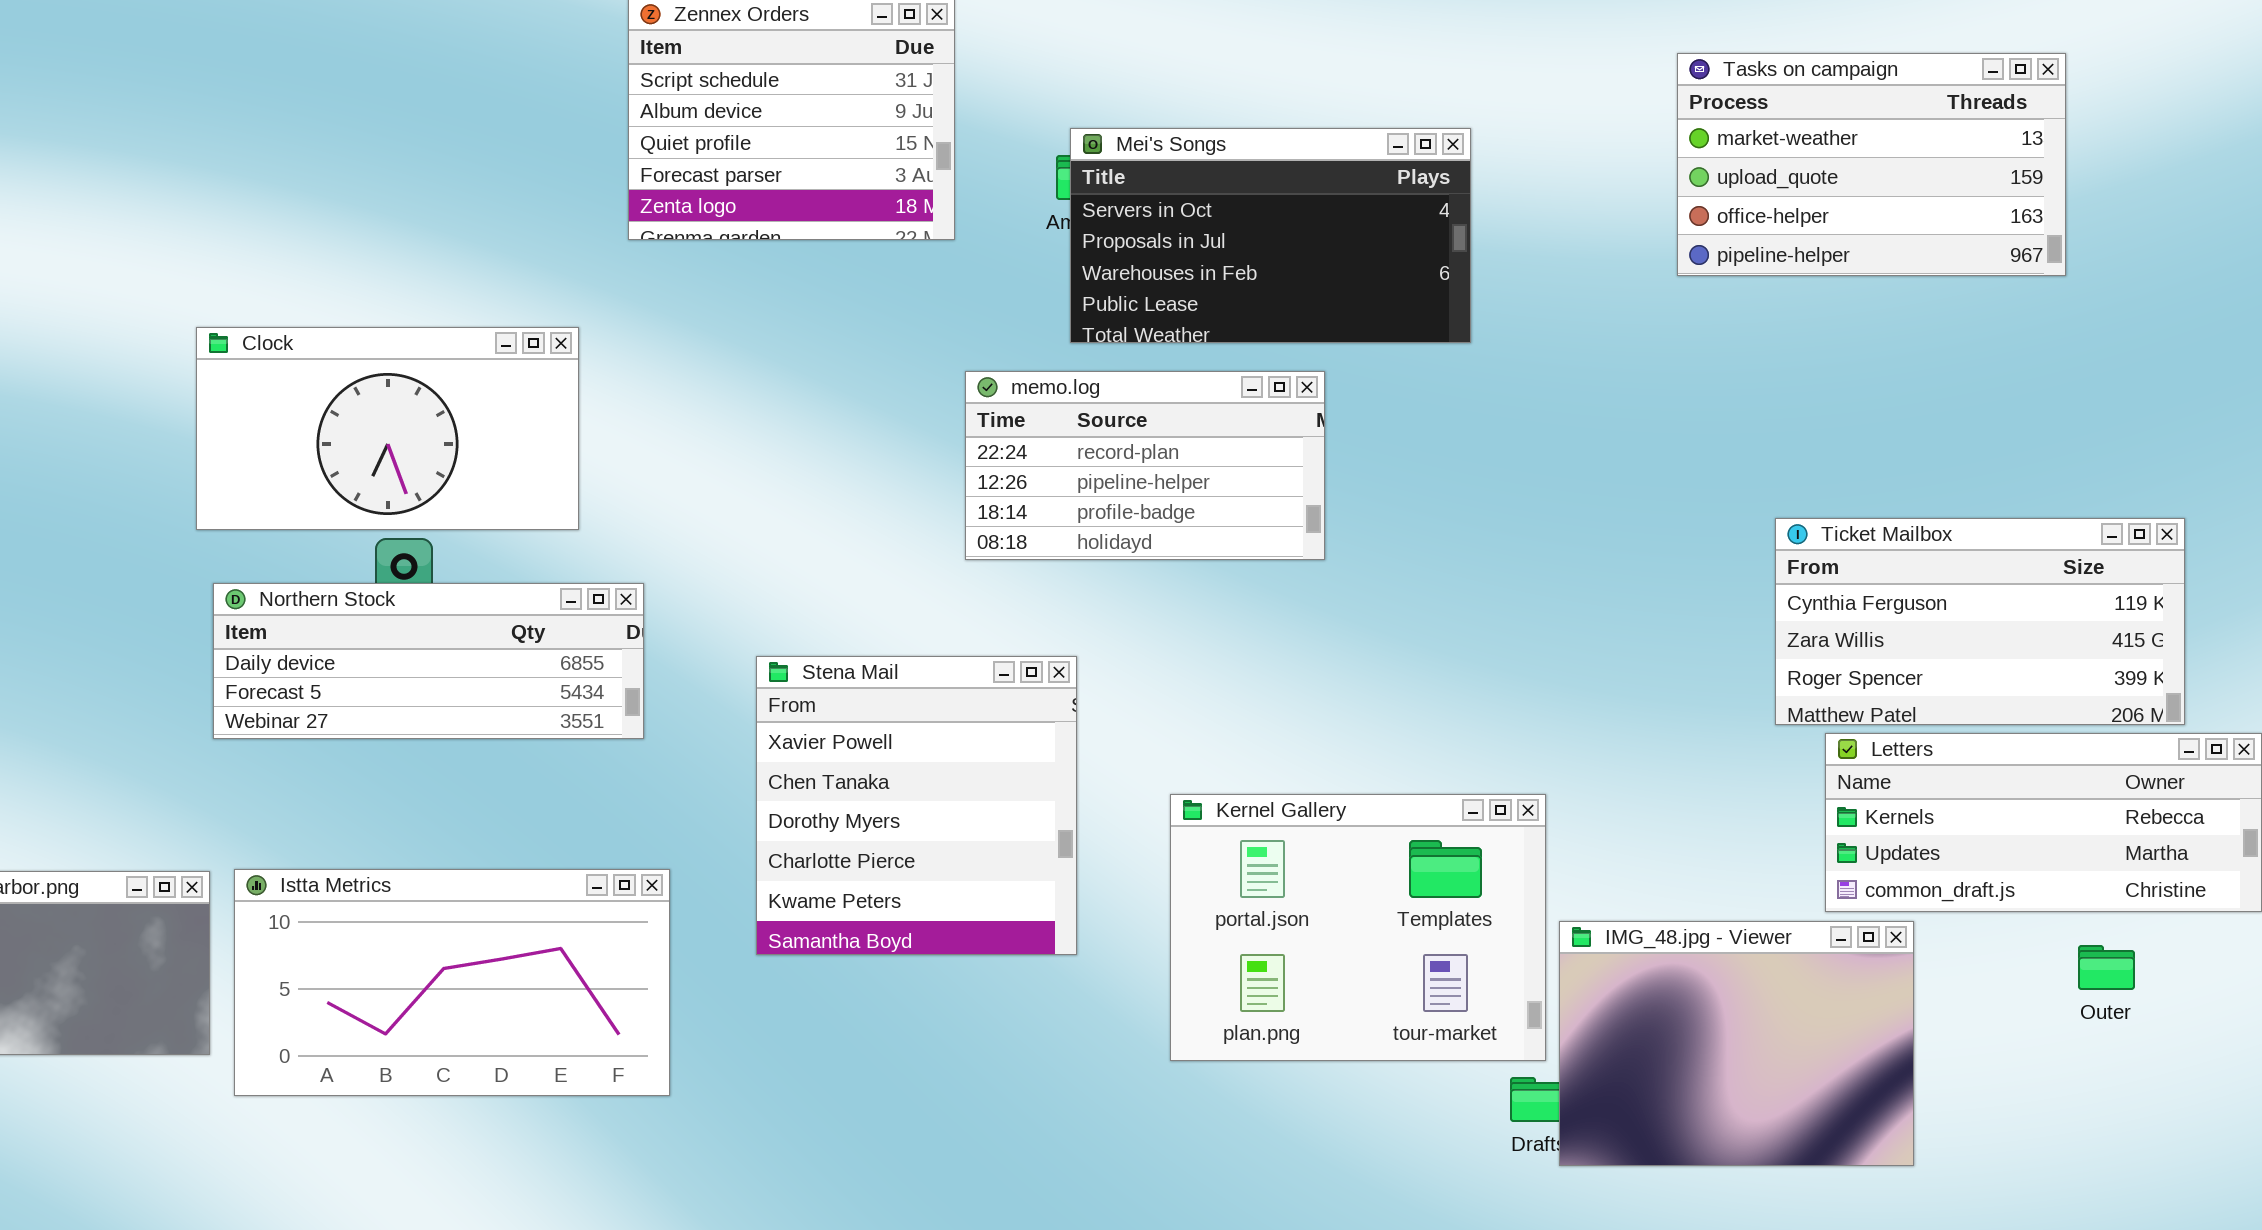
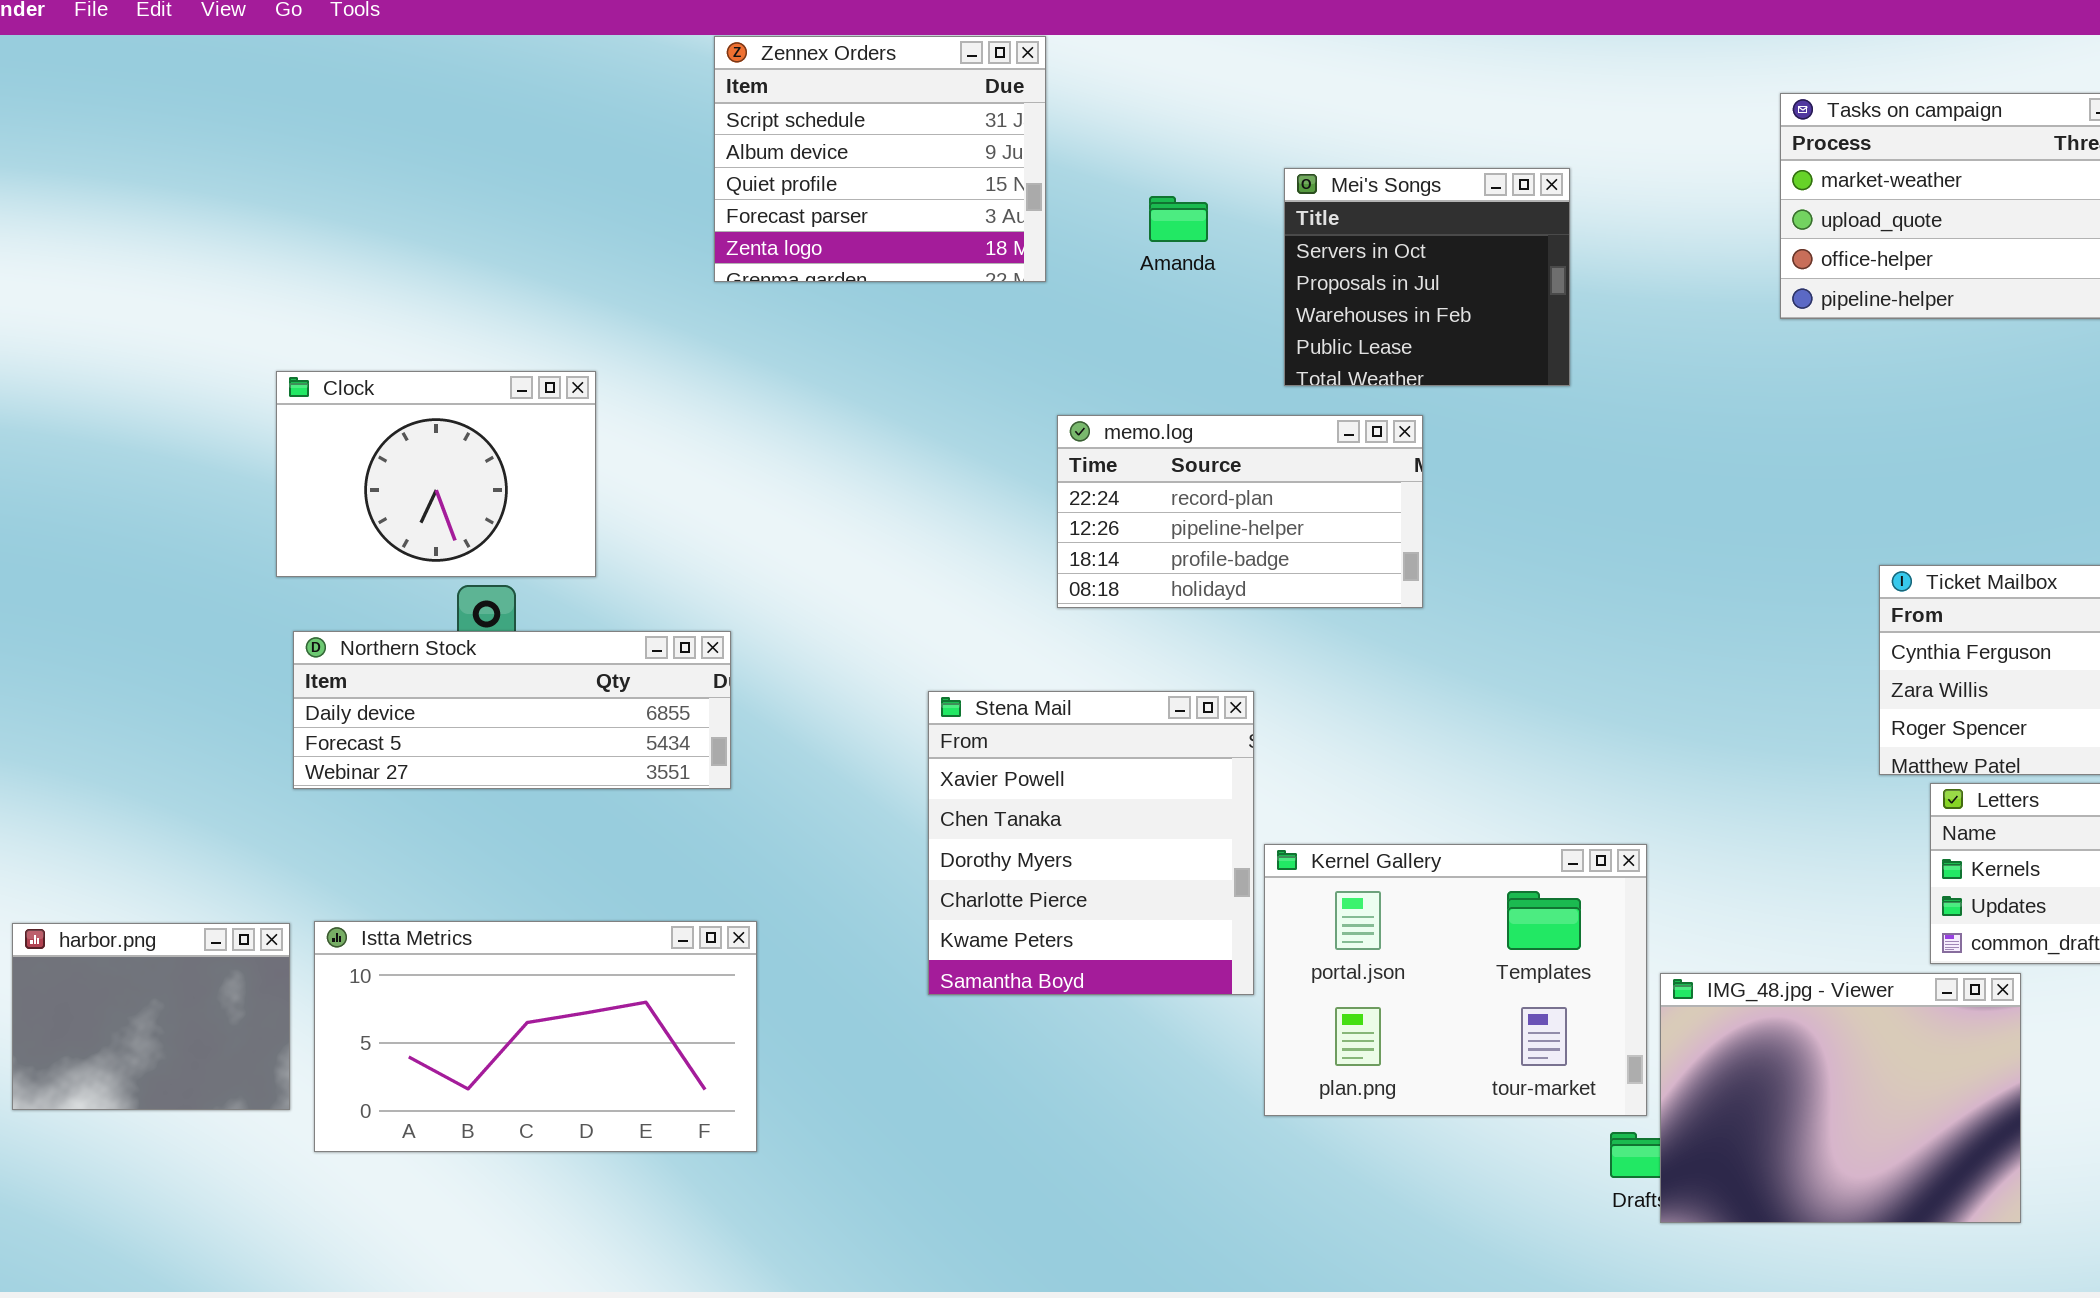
Mei's Songs: [1070,128,1471,343] -> [1284,168,1570,386], resized
Clock: [196,327,579,530] -> [276,371,596,577], resized
Stena Mail: [756,656,1077,955] -> [928,691,1254,995], moved

